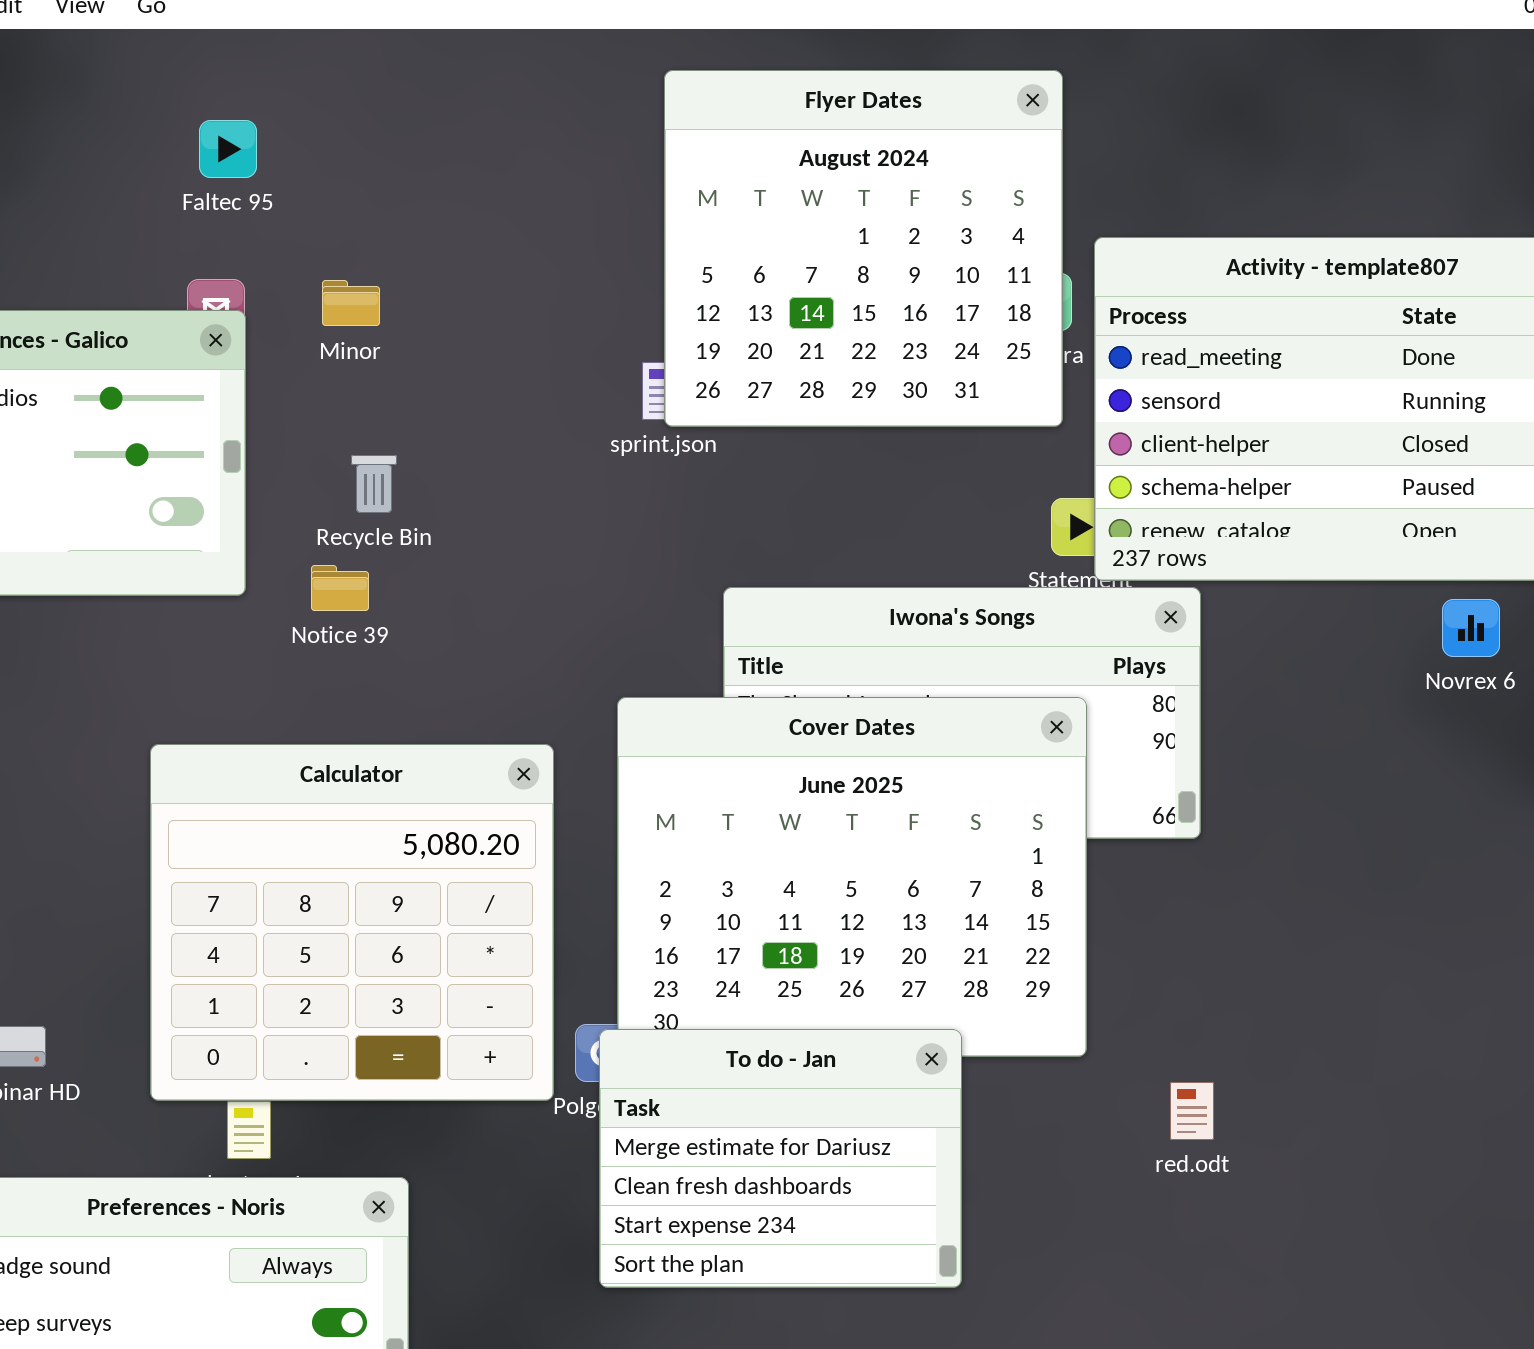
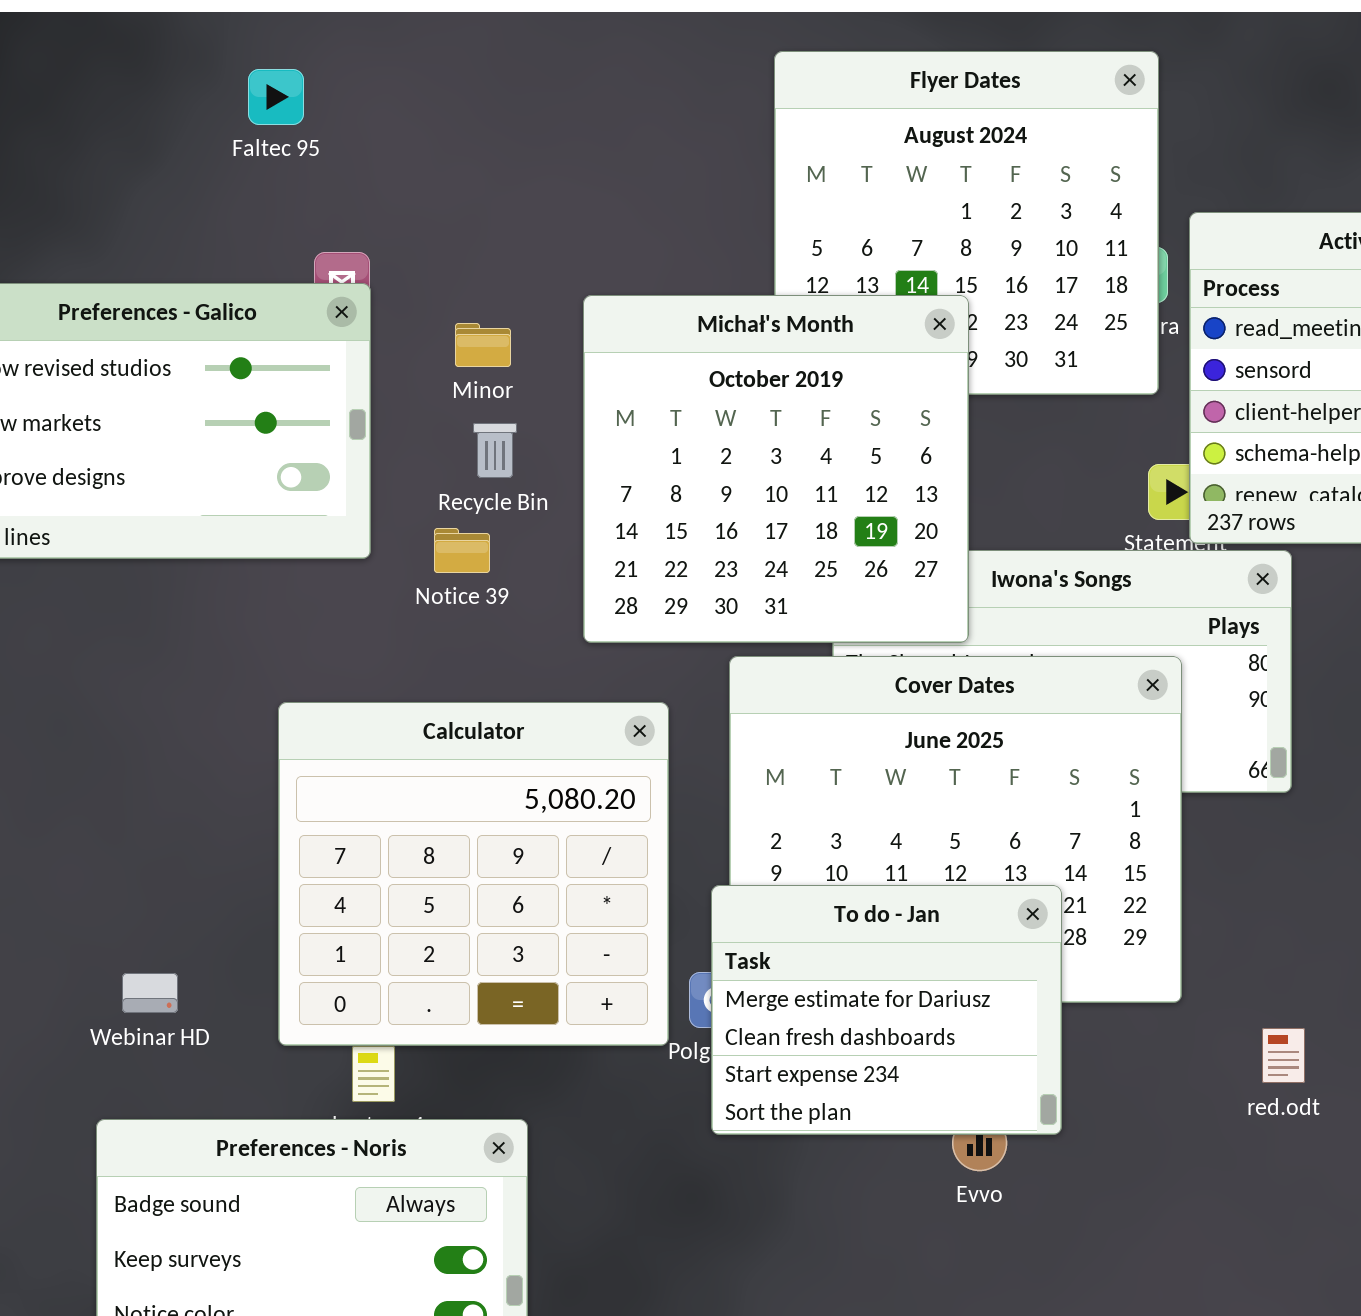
Faltec 95: [199,120,257,178] -> [248,69,304,125], moved
Minor: [322,280,380,326] -> [455,323,511,367], moved
Michał's Month: none -> [583,295,969,643], opened
To do - Jan: [599,1029,962,1288] -> [711,885,1062,1135], moved

